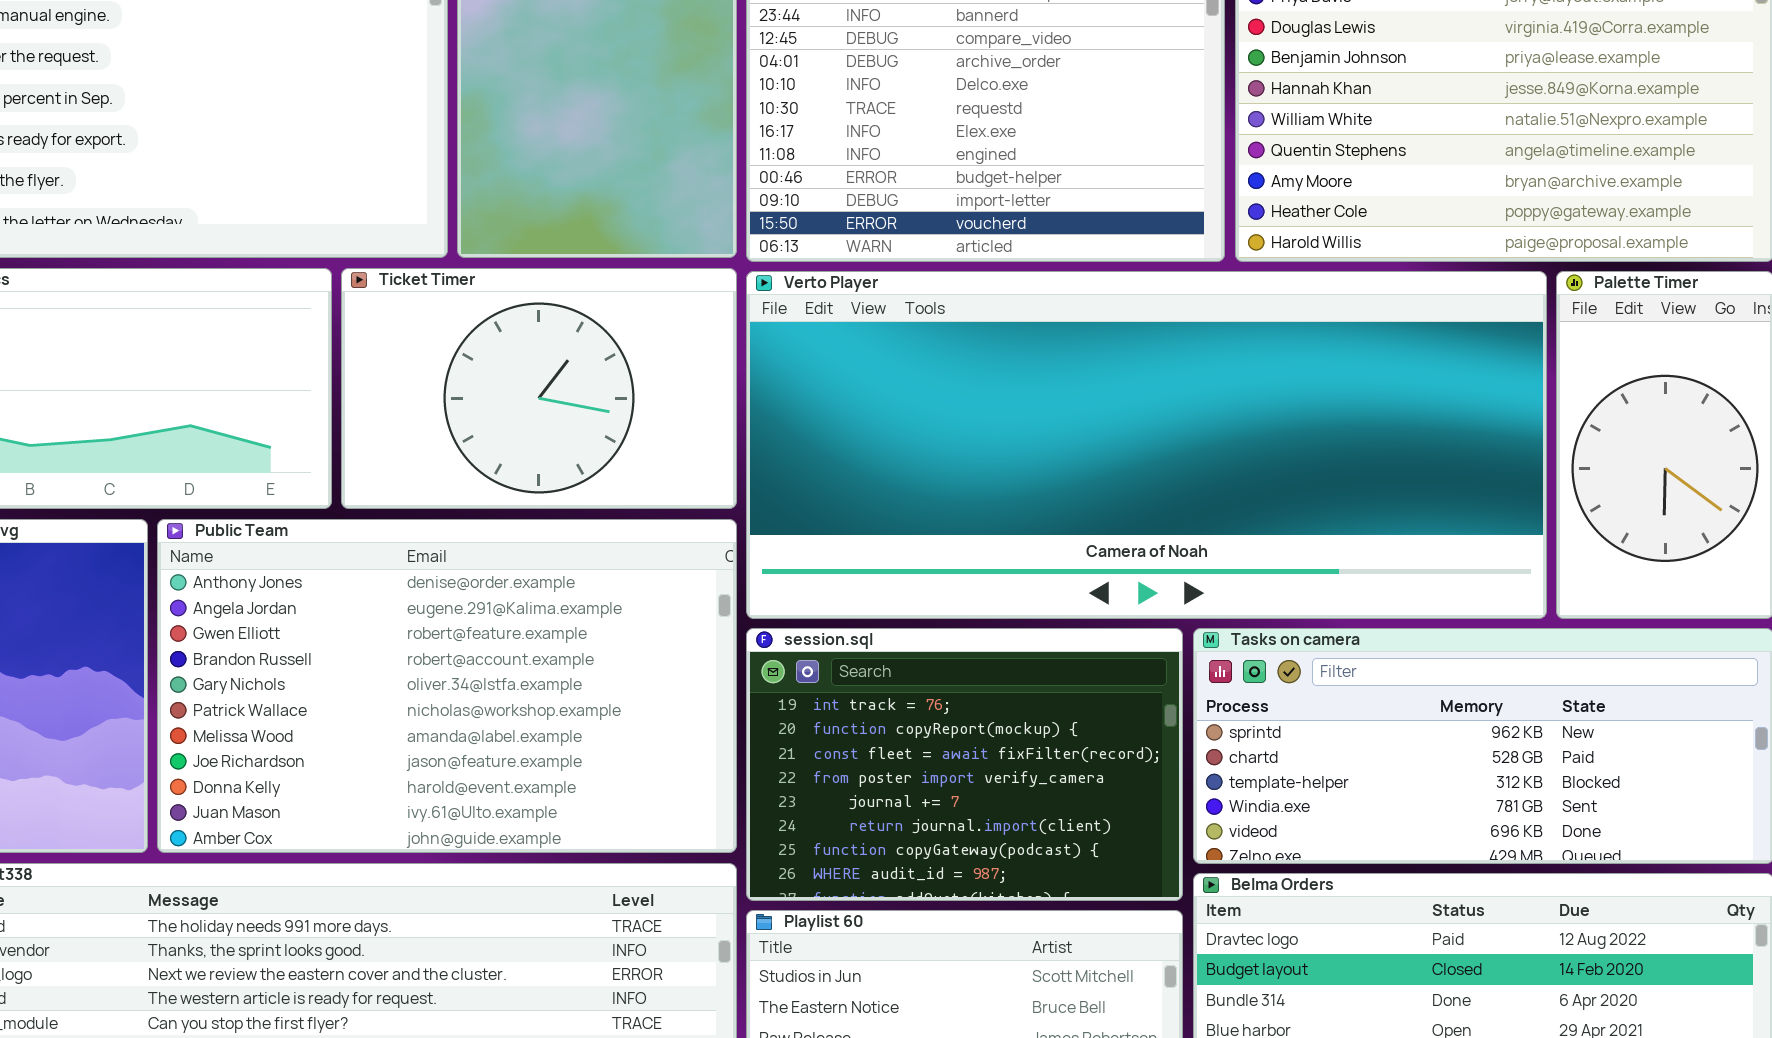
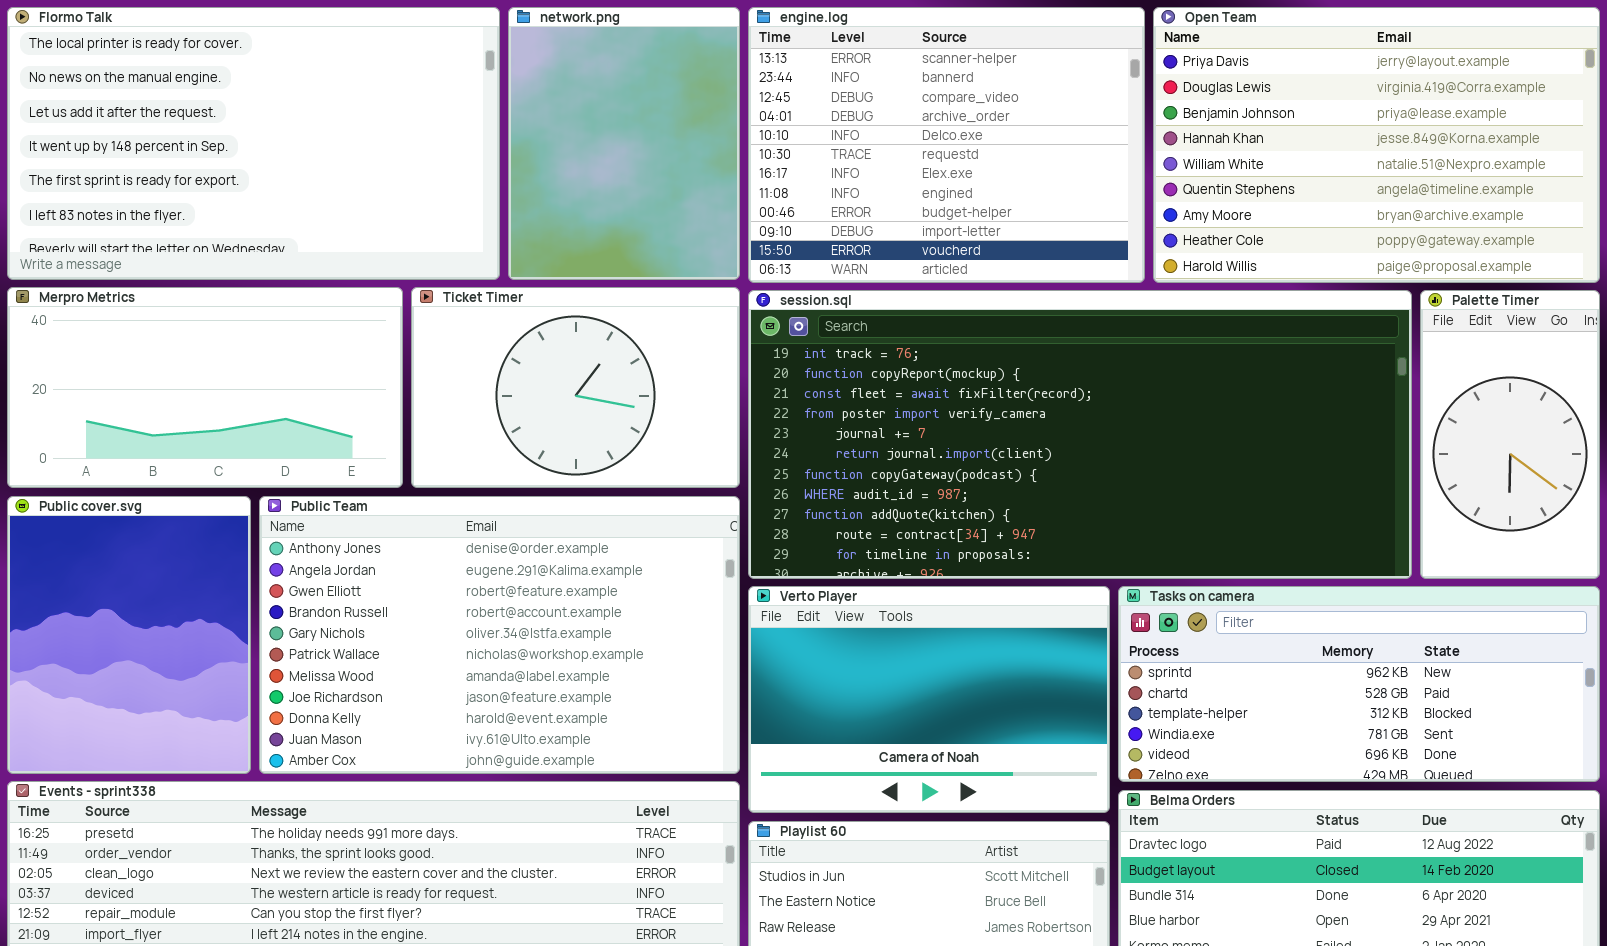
Verto Player: [746,271,1547,619] -> [748,586,1110,813], moved, resized
session.sql: [746,628,1183,901] -> [748,290,1412,579], moved, resized

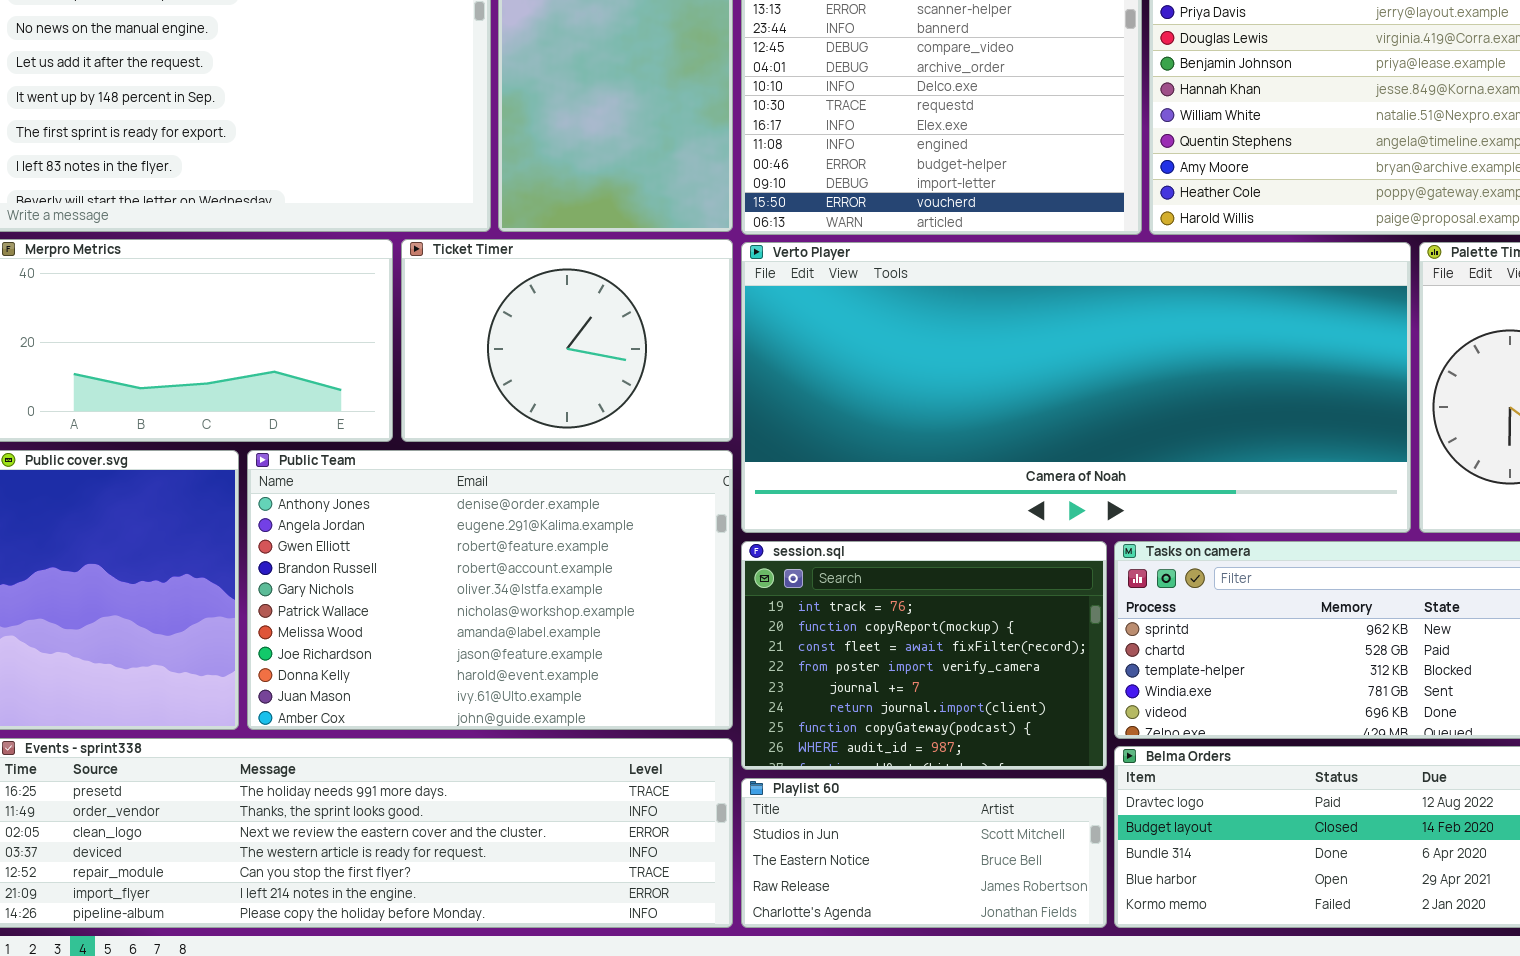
session.sql: [748,290,1412,579] -> [741,541,1107,770], moved, resized
Verto Player: [748,586,1110,813] -> [741,242,1411,533], moved, resized

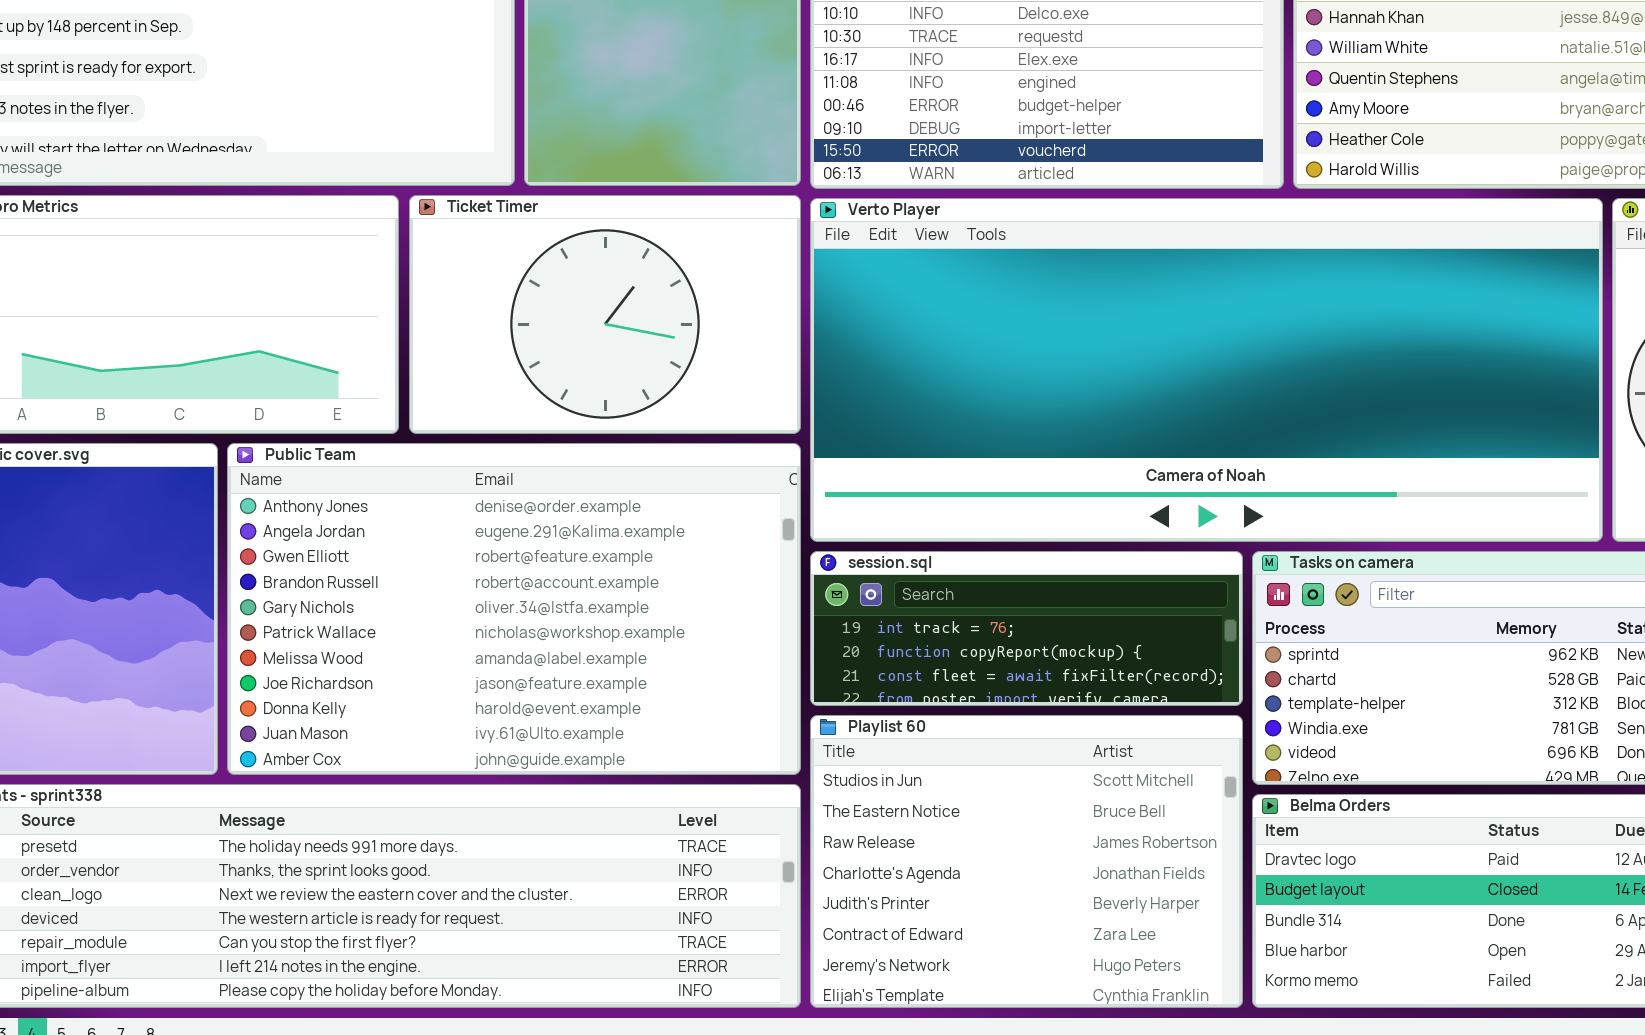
session.sql: [741,541,1107,770] -> [810,551,1243,706], resized
Playlist 60: [741,778,1107,928] -> [810,715,1243,1008], resized

